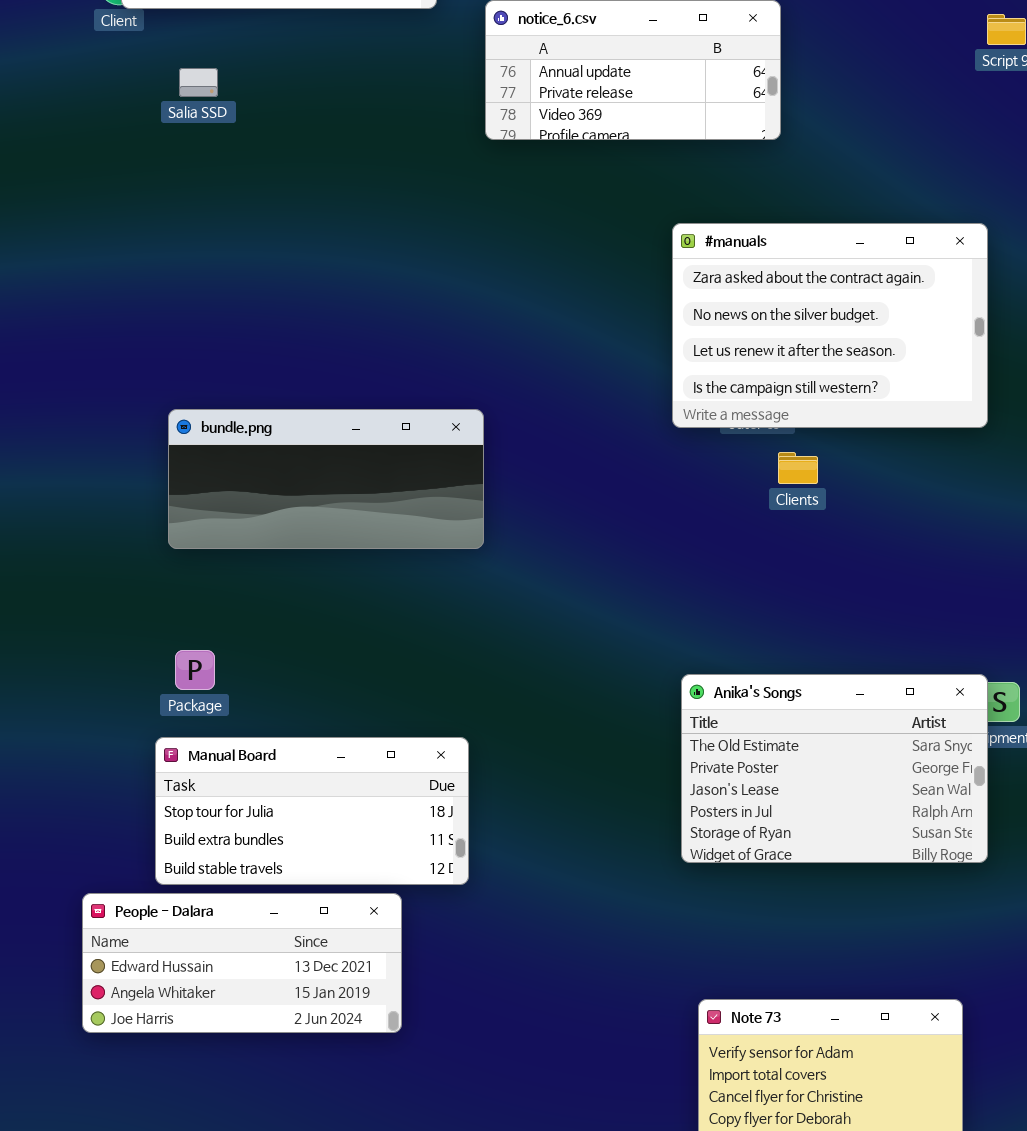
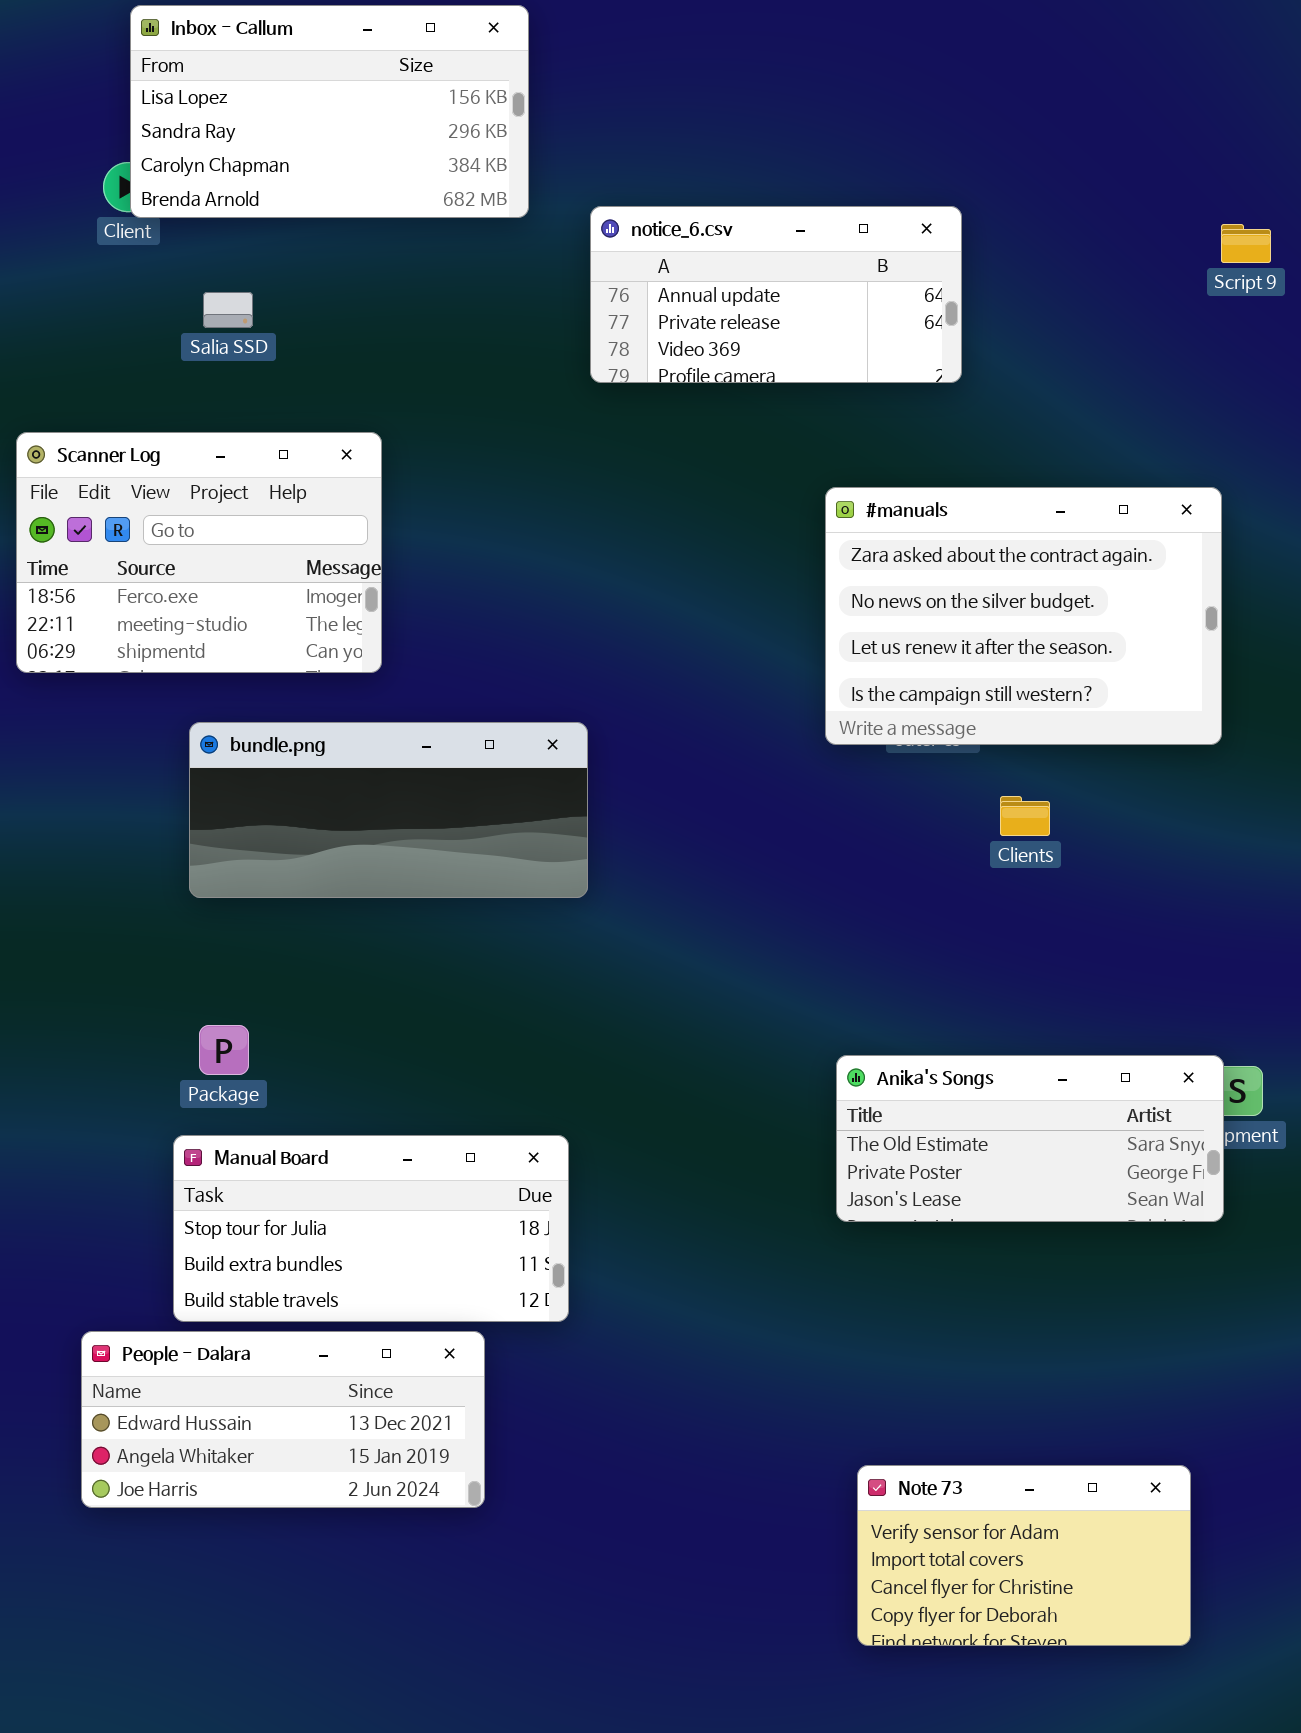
Scanner Log: none -> [16,432,382,673], opened
Clients: [778,452,818,484] -> [1000,796,1050,836], moved
Anika's Songs: [681,674,988,863] -> [836,1055,1224,1222], resized

